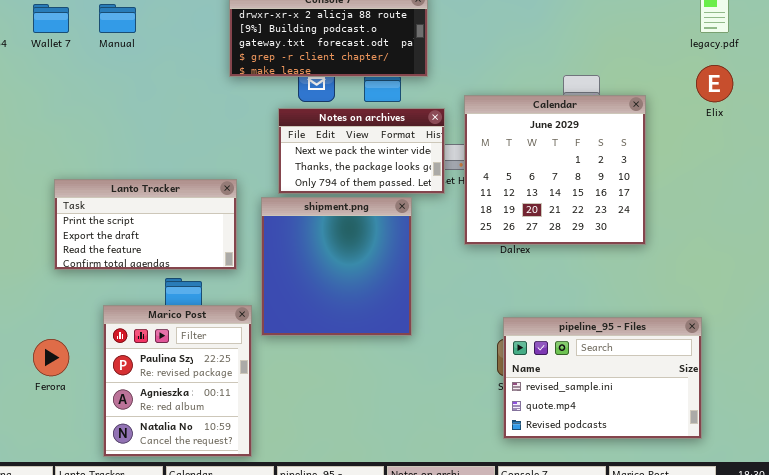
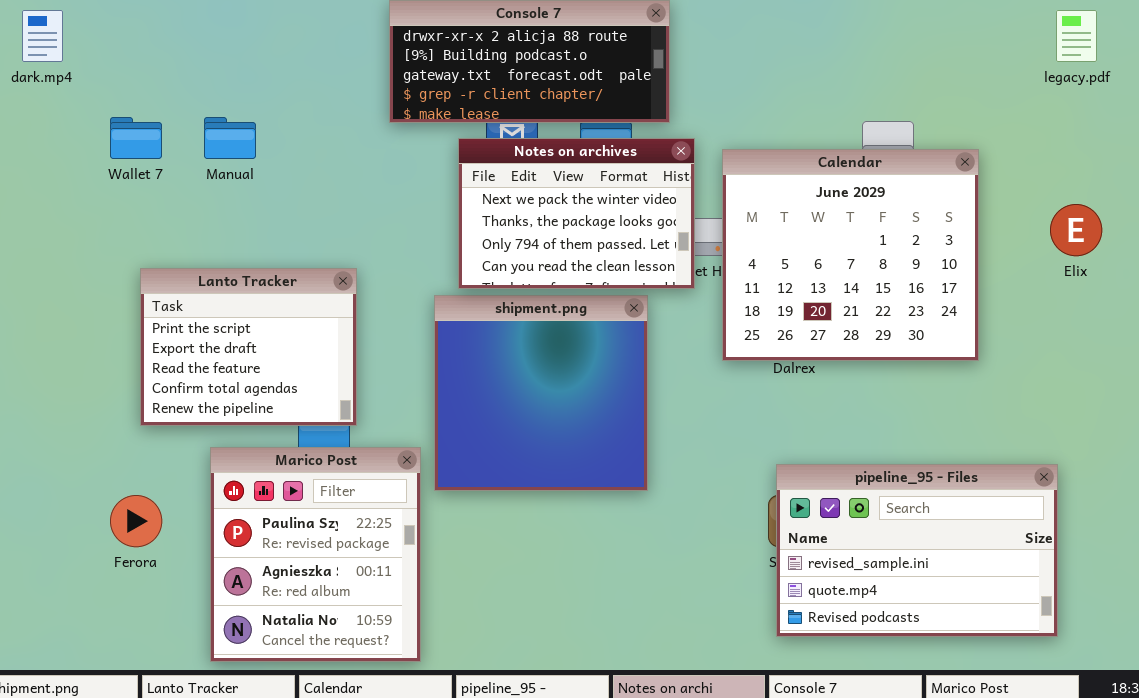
Wallet 7: [33,4,69,33] -> [110,117,162,159], moved
Manual: [99,4,136,33] -> [204,117,256,159], moved
Elix: [696,65,733,102] -> [1050,204,1102,256], moved
Notes on archives: [278,108,445,194] -> [458,138,695,289], resized
Lanto Tracker: [54,179,237,270] -> [140,268,357,426], resized

